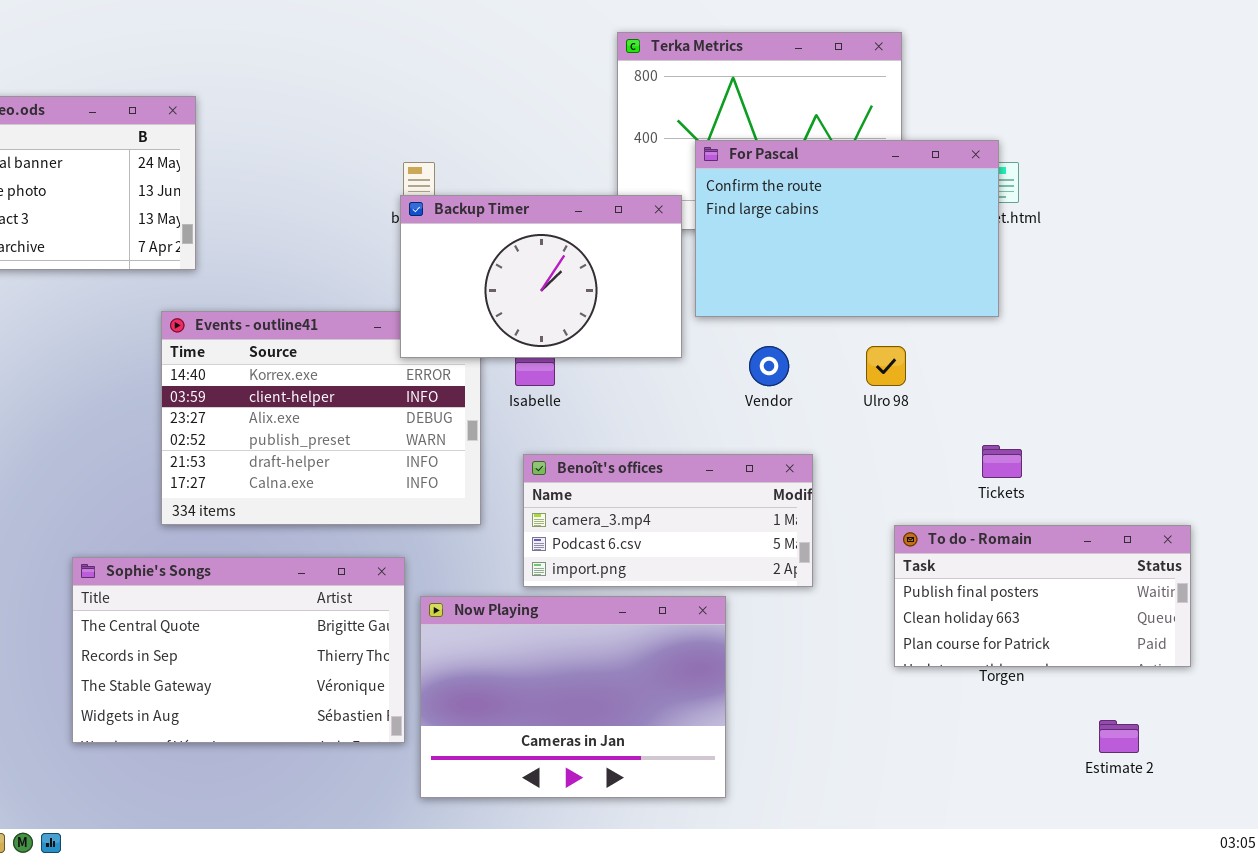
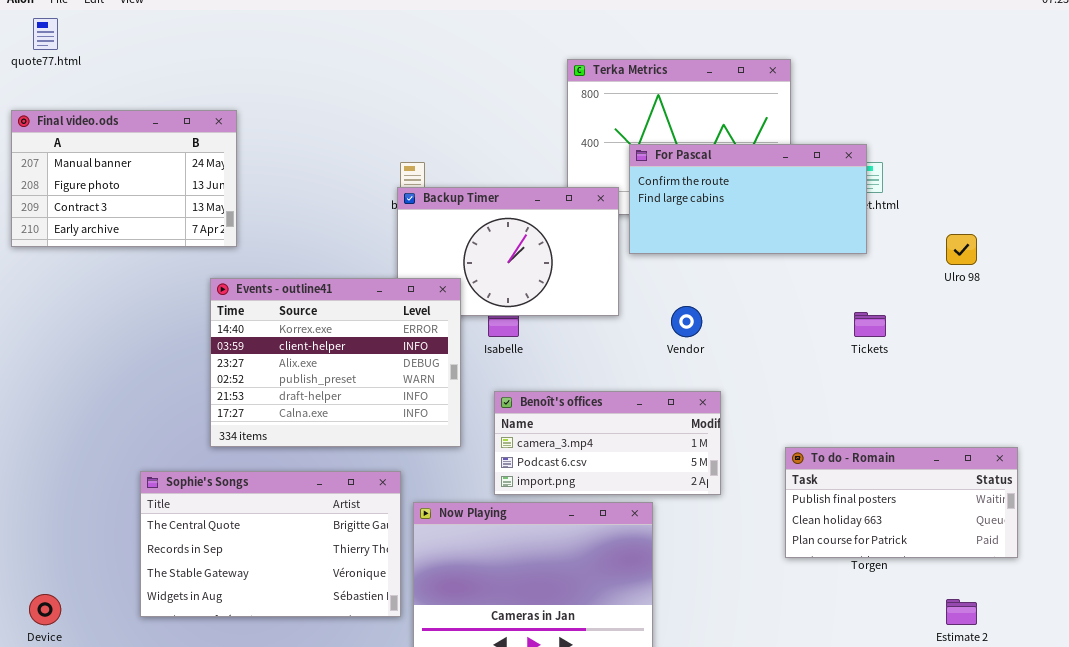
For Pascal: [695,140,999,317] -> [629,144,867,254], resized
Events - outline41: [161,311,481,525] -> [210,278,461,447], raised
Ulro 98: [866,346,906,386] -> [946,234,977,265], moved
Tickets: [982,445,1022,478] -> [854,312,886,337], moved

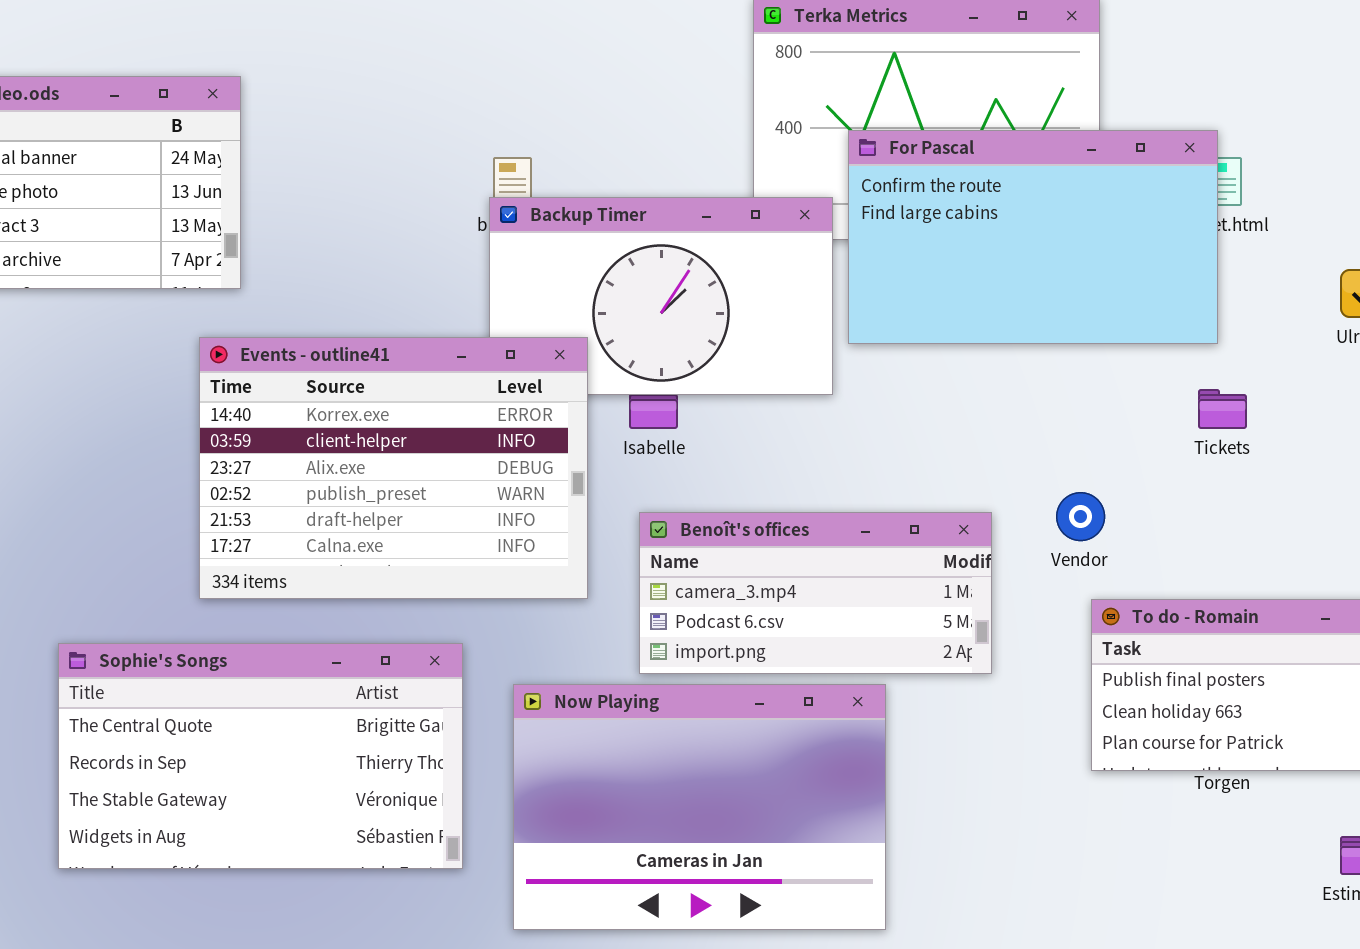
For Pascal: [629,144,867,254] -> [848,130,1218,344], resized
Vendor: [671,306,702,337] -> [1056,492,1105,541], moved
Sophie's Songs: [140,471,401,617] -> [58,643,463,869], moved

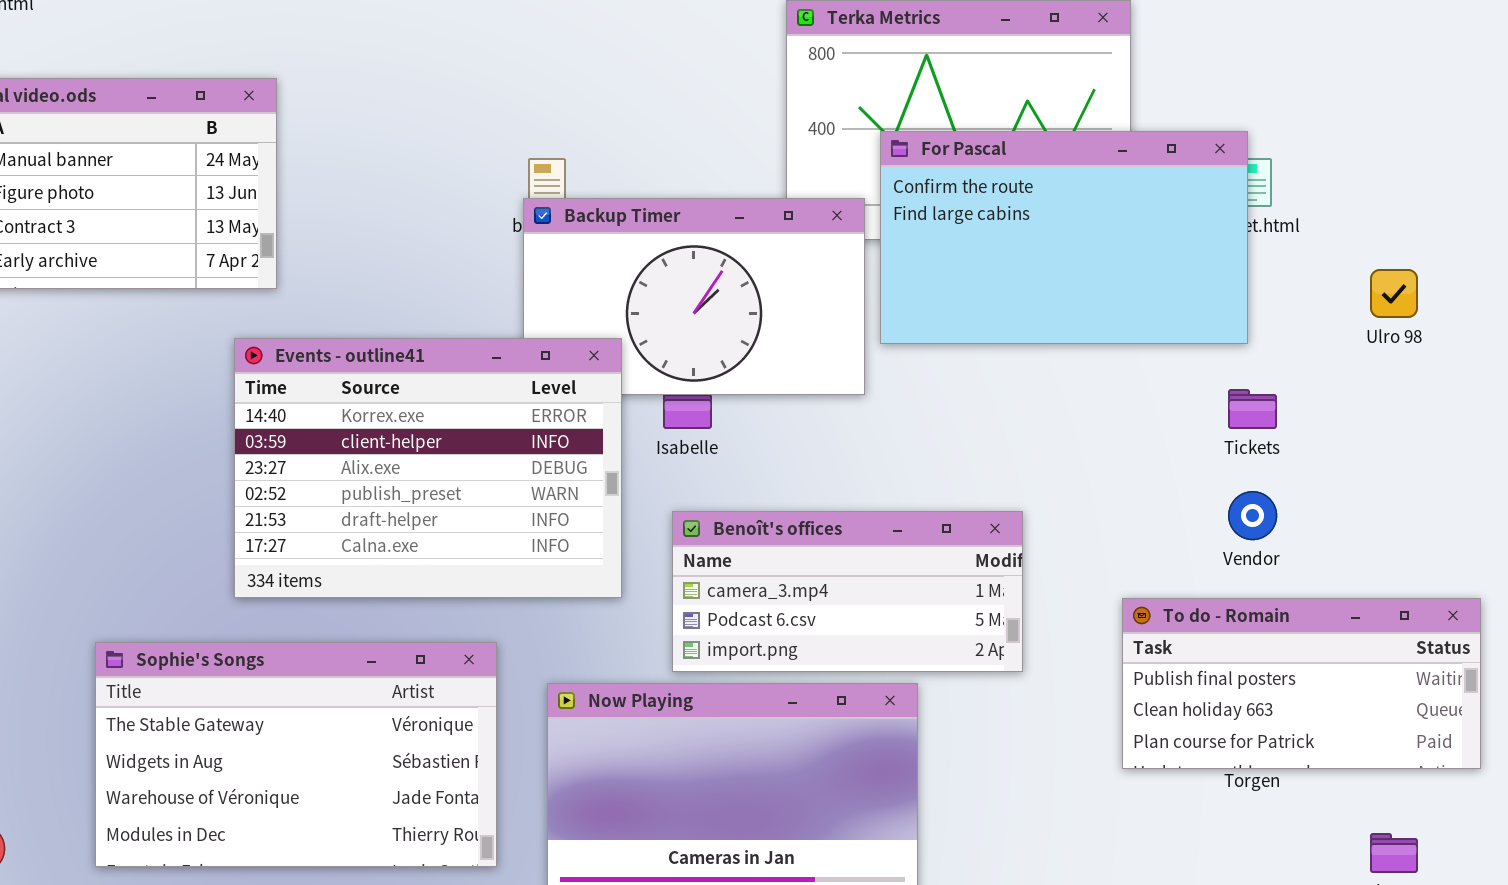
Vendor: [1056,492,1105,541] -> [1228,491,1277,540], moved
Sophie's Songs: [58,643,463,869] -> [95,642,497,867], scrolled down 2 rows

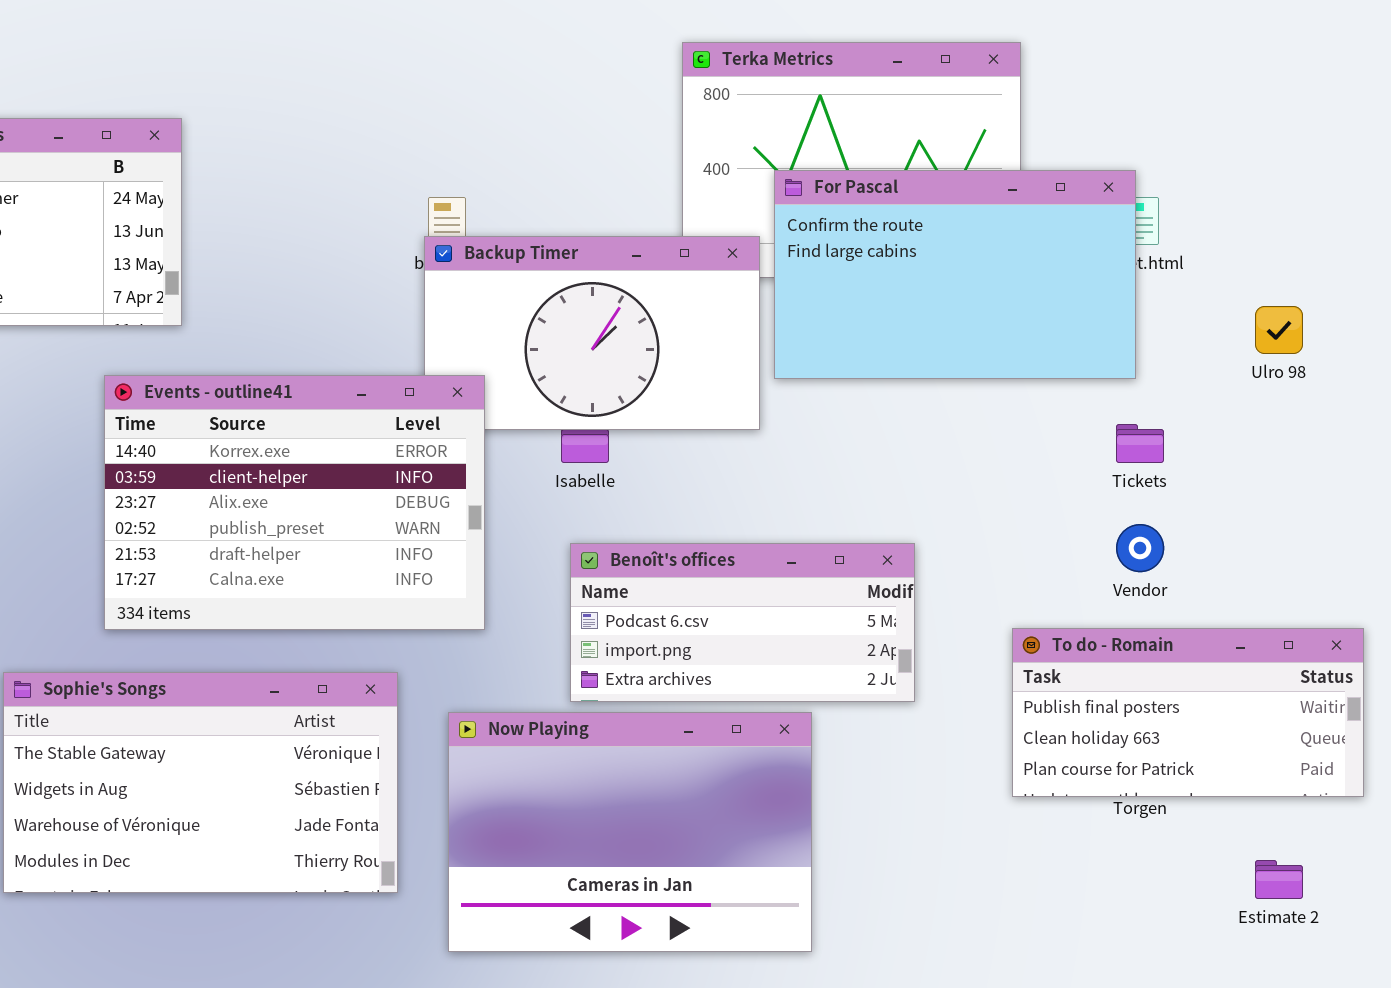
Events - outline41: [234,338,622,598] -> [104,375,485,630], moved
Benoît's offices: [672,511,1023,672] -> [570,543,915,702], scrolled down 1 row

